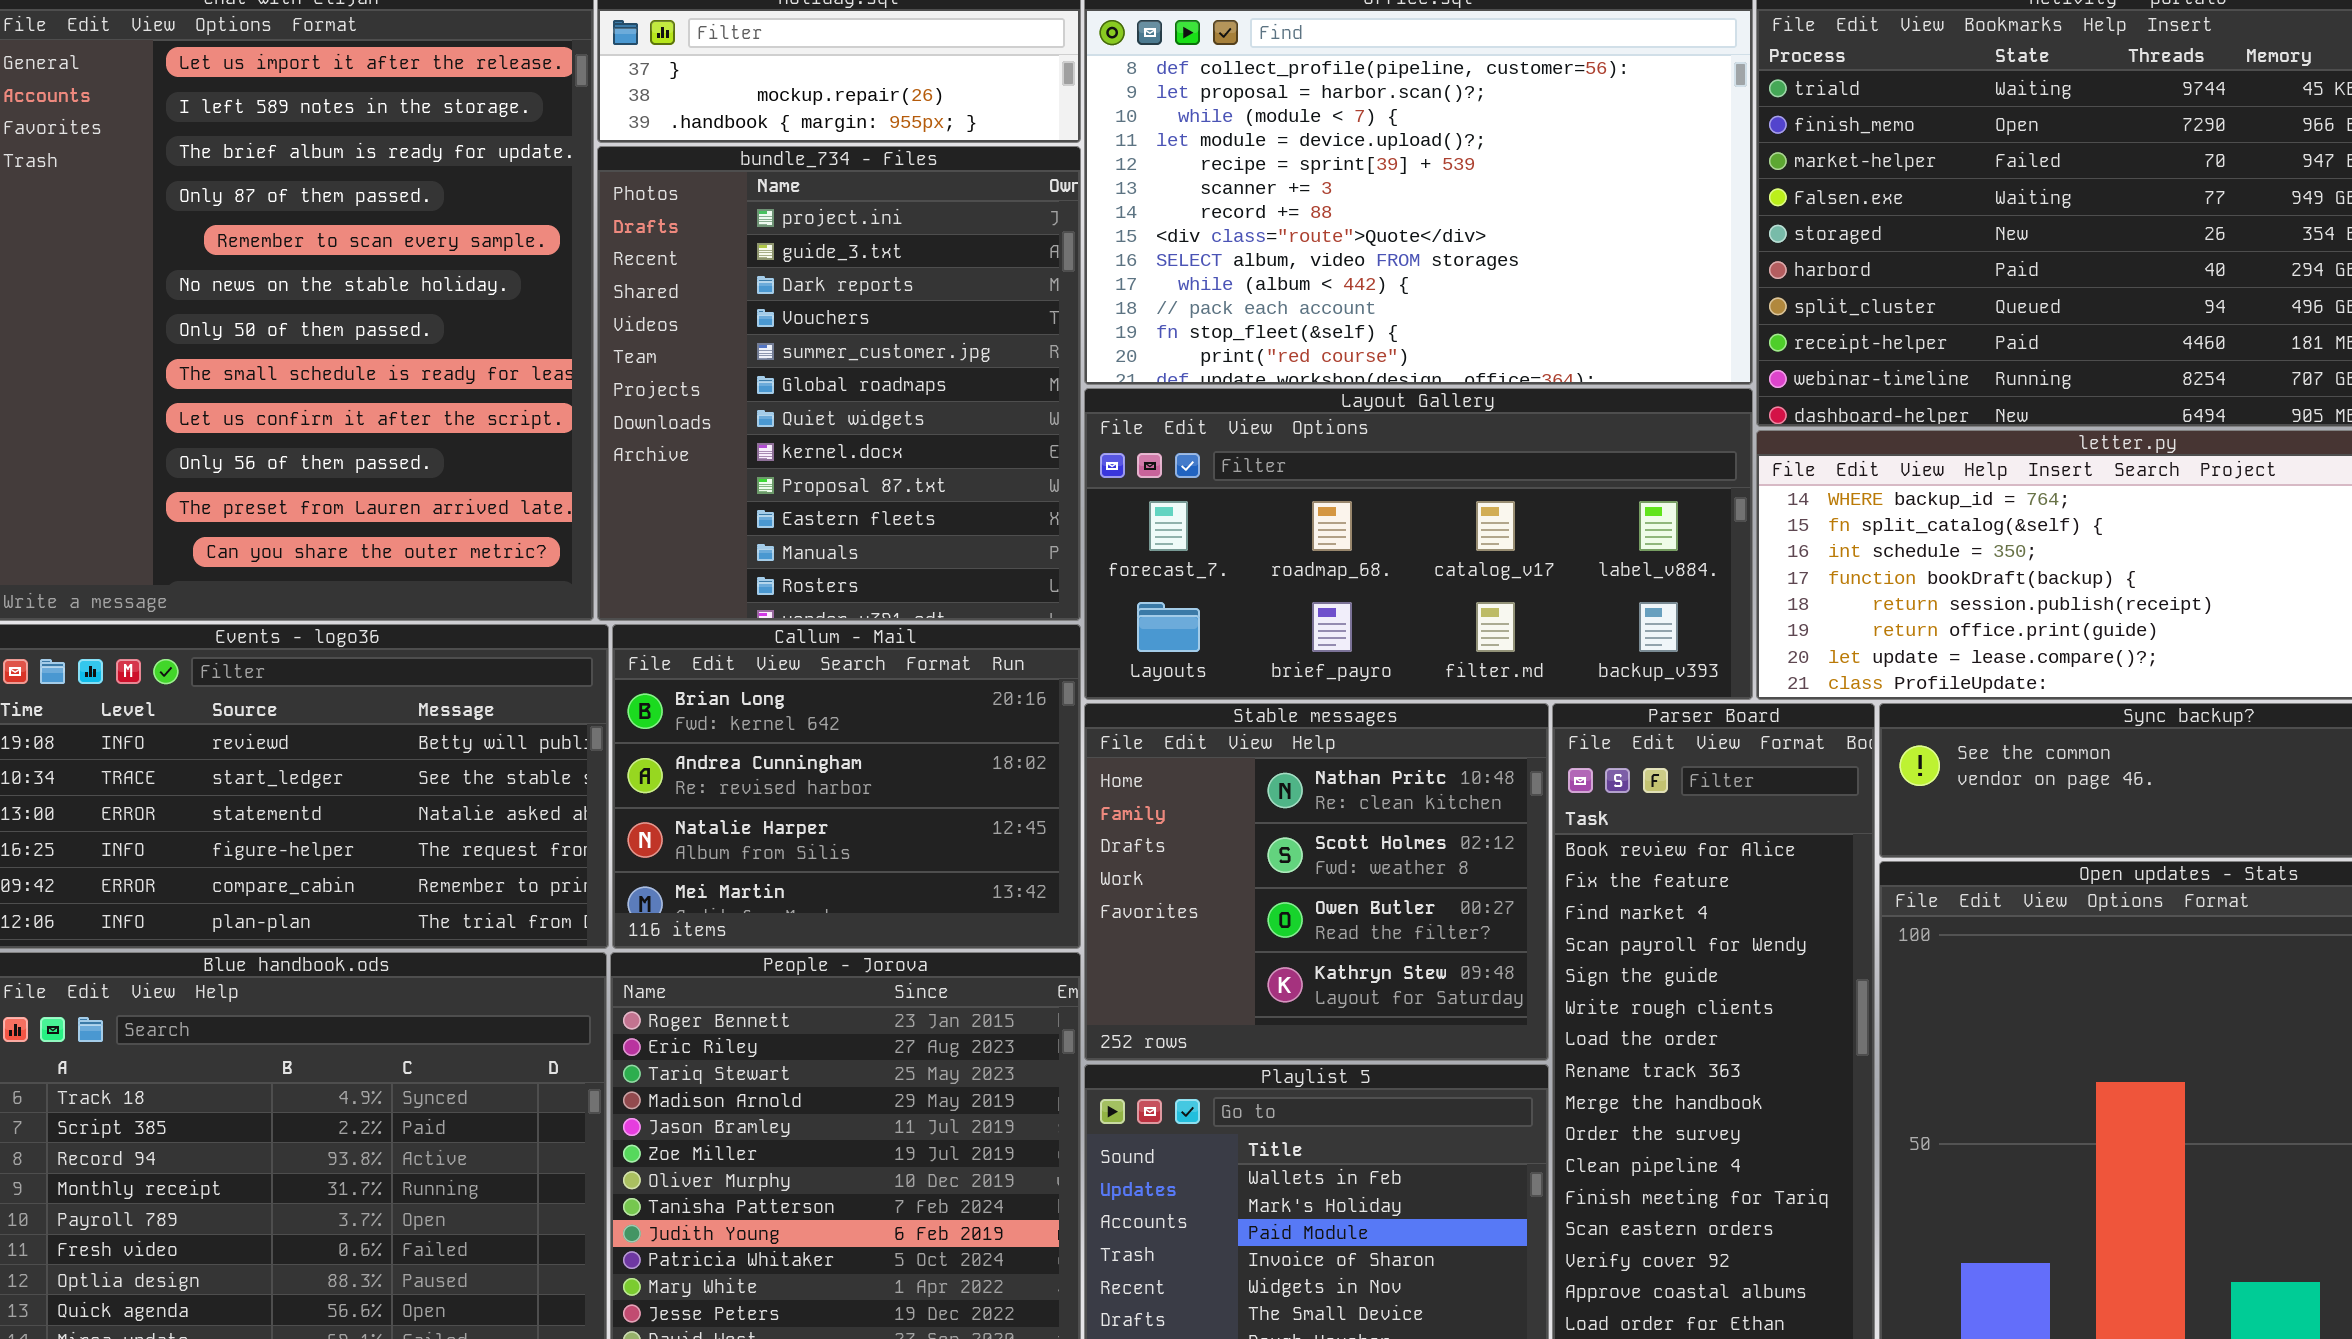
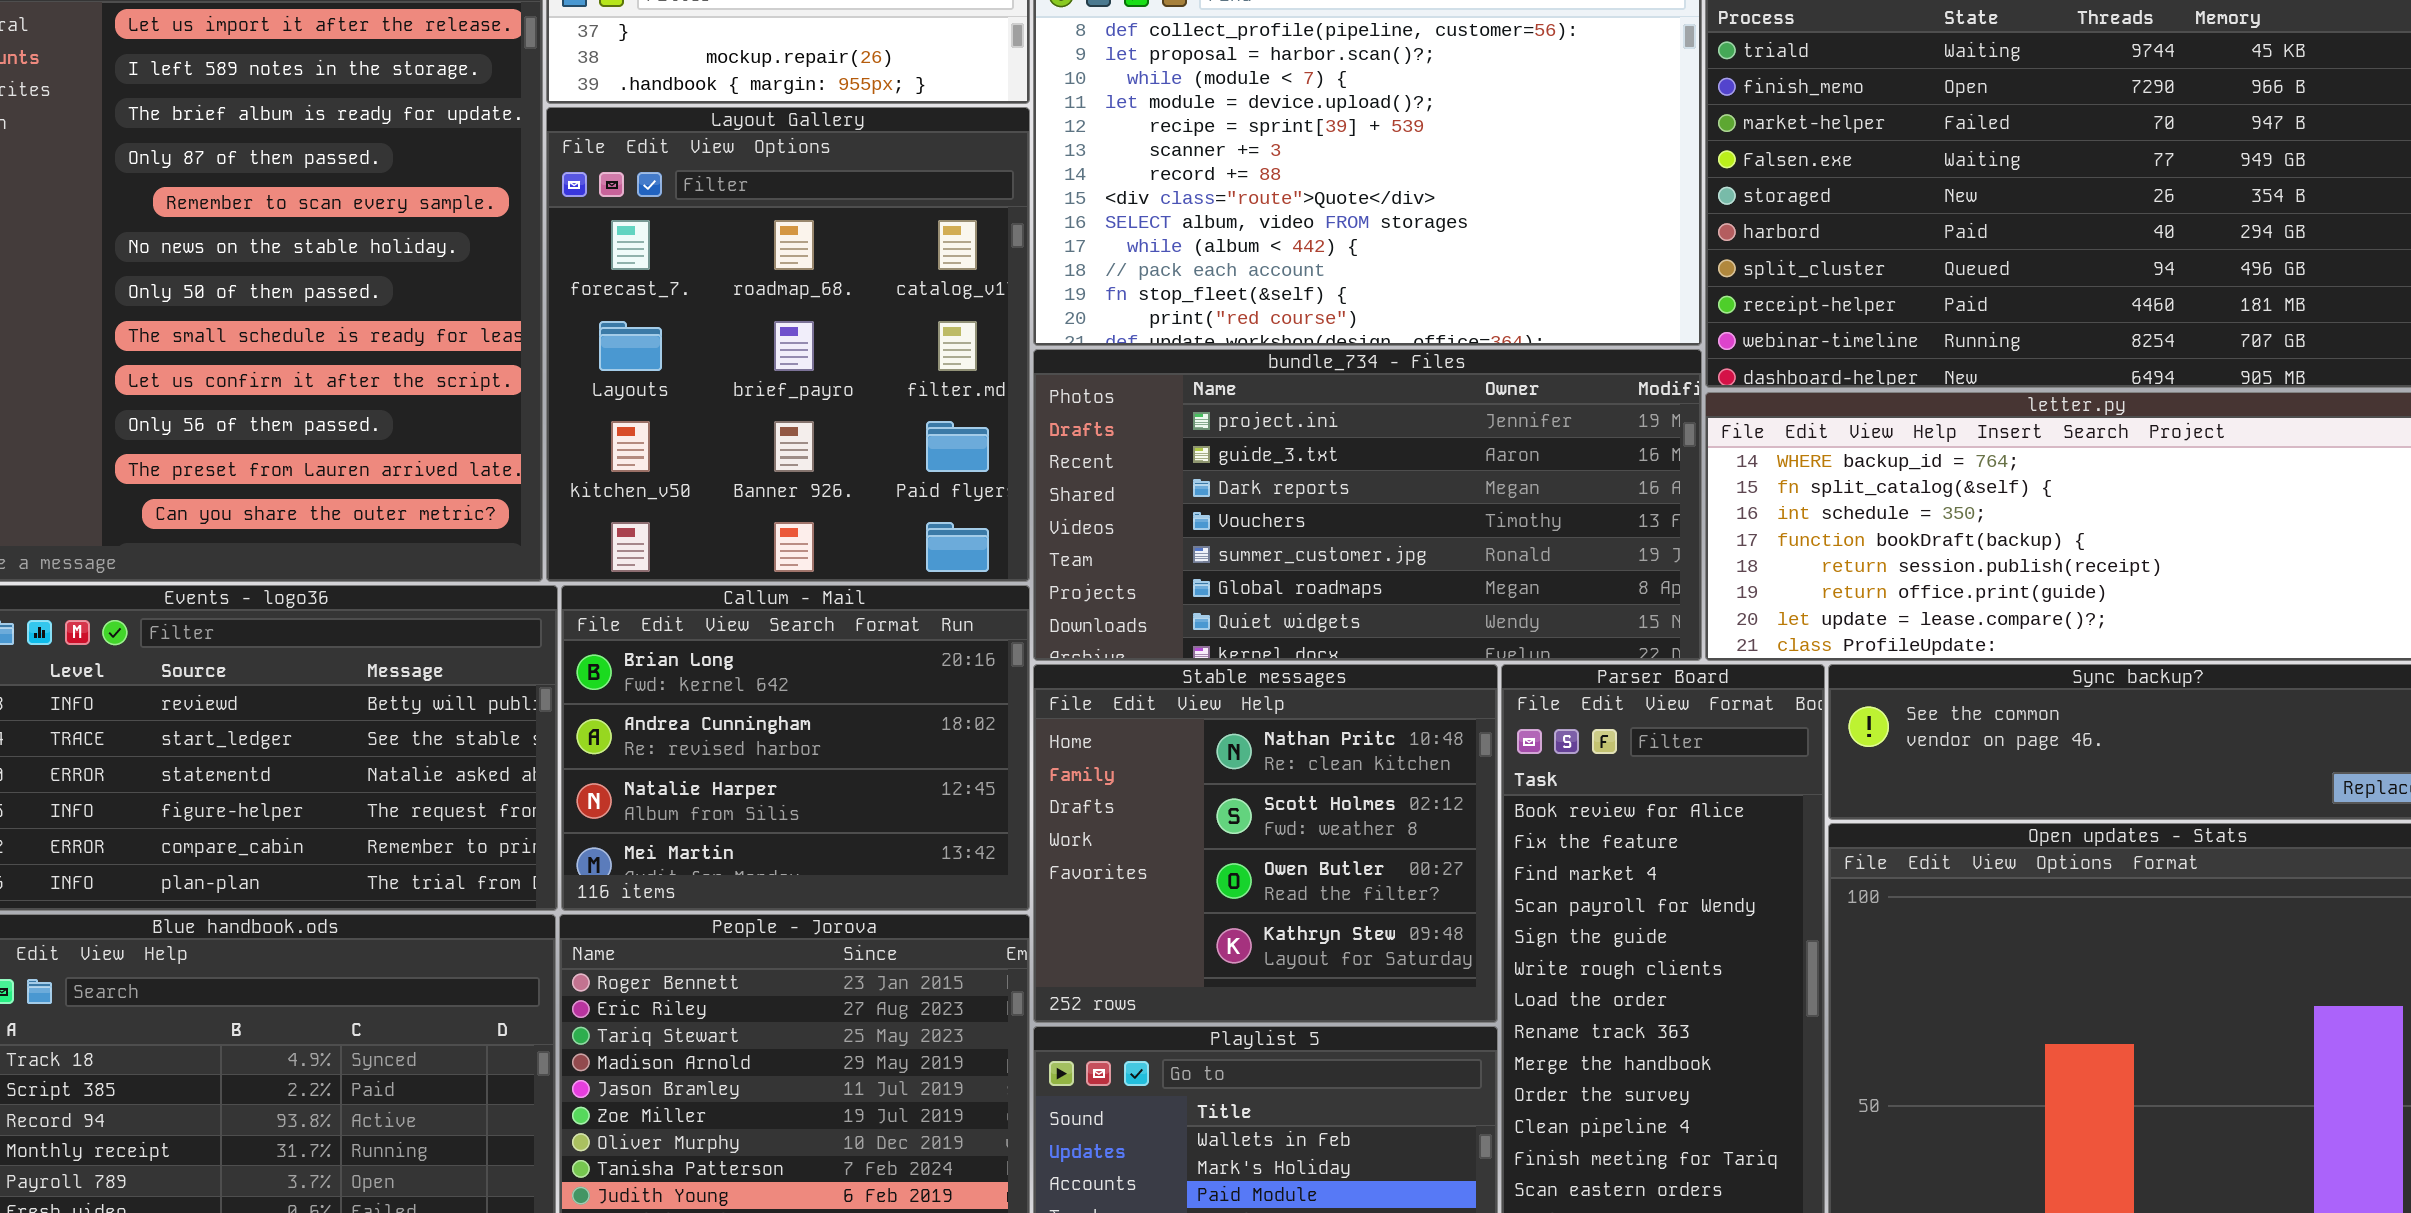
bundle_734 - Files: [597,146,1081,621] -> [1033,349,1702,661], moved, resized
Layout Gallery: [1084,388,1753,700] -> [546,107,1030,582], moved, resized

